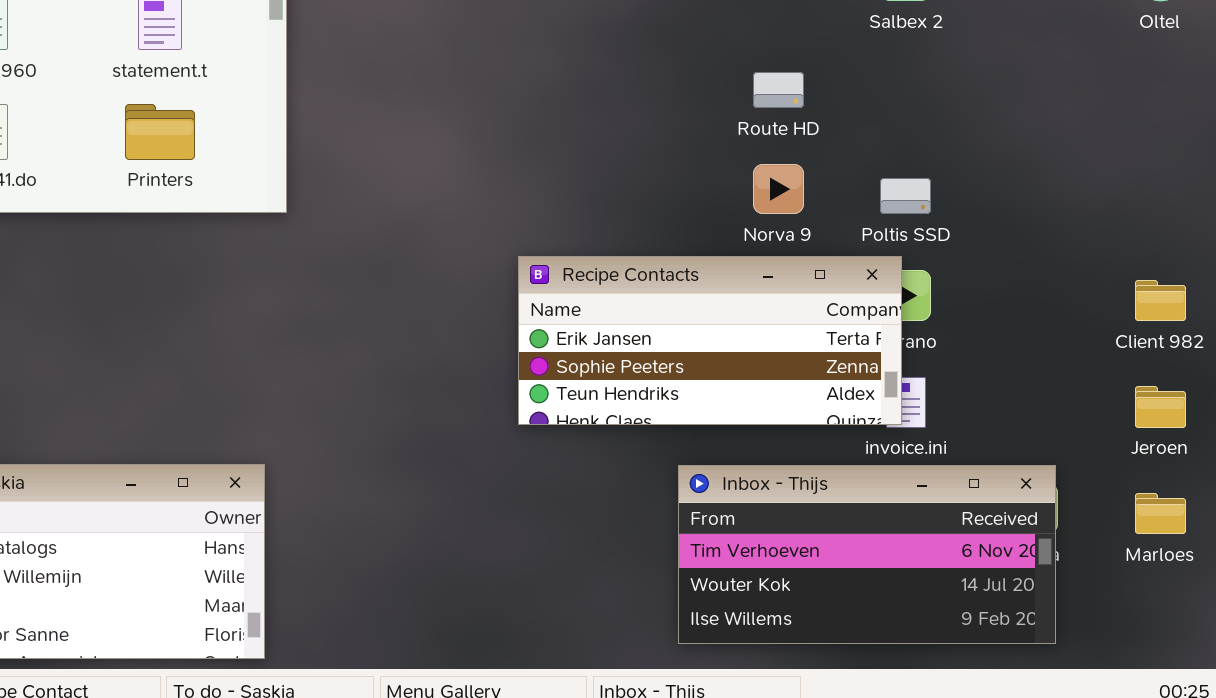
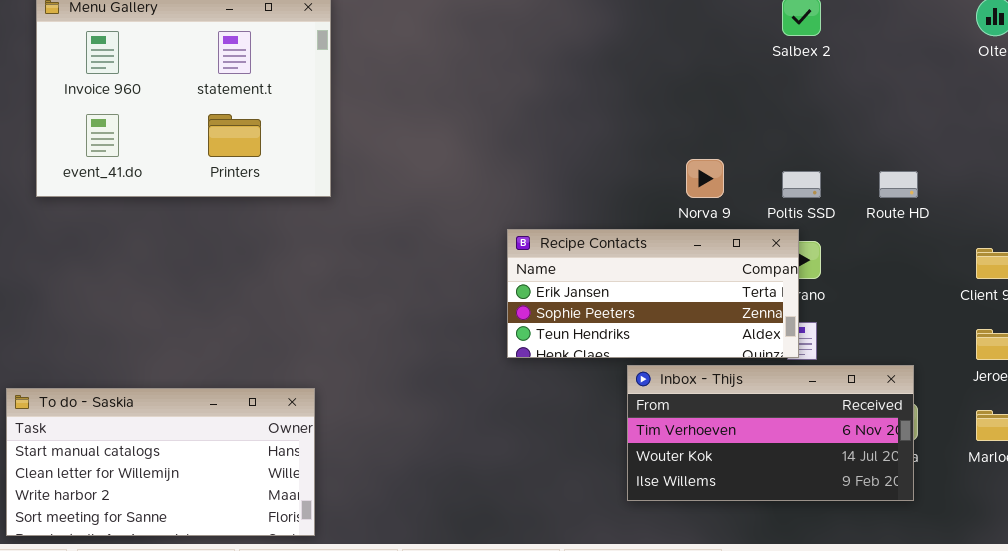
Route HD: [753,72,804,108] -> [879,171,918,198], moved
Inbox - Thijs: [678,465,1056,644] -> [627,365,914,501], moved

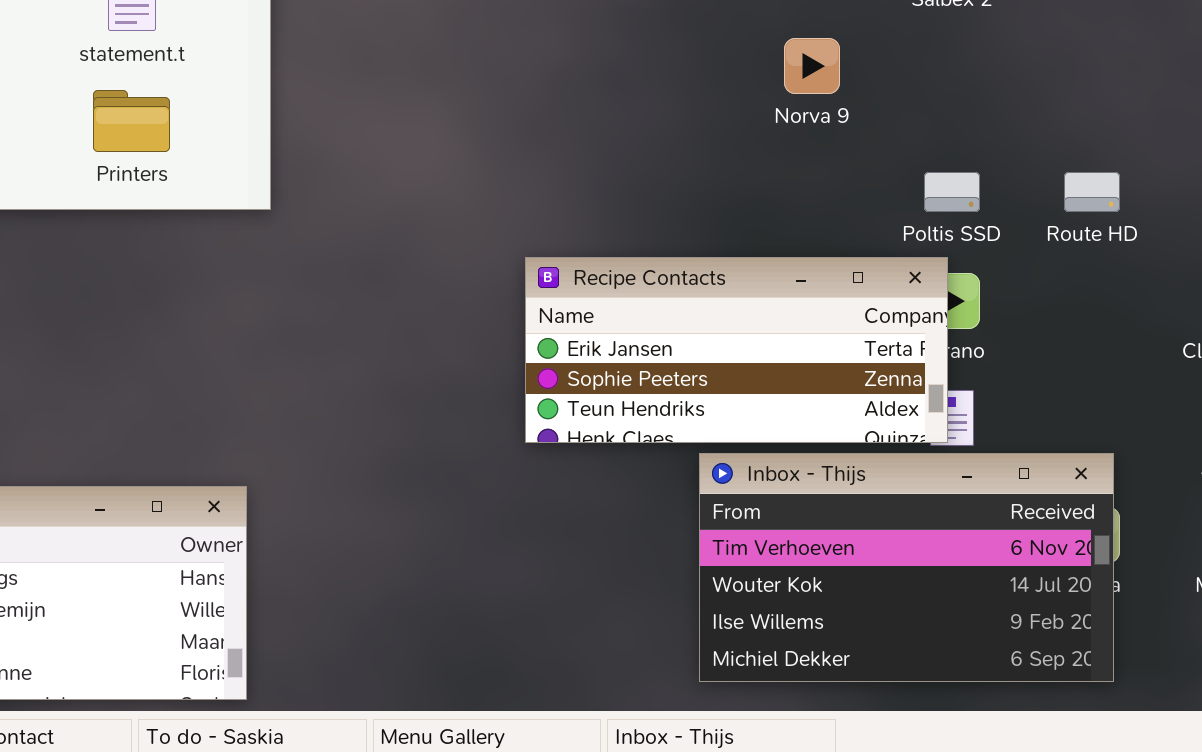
Norva 9: [686,159,724,198] -> [784,38,840,94], moved
Inbox - Thijs: [627,365,914,501] -> [699,453,1114,682], resized

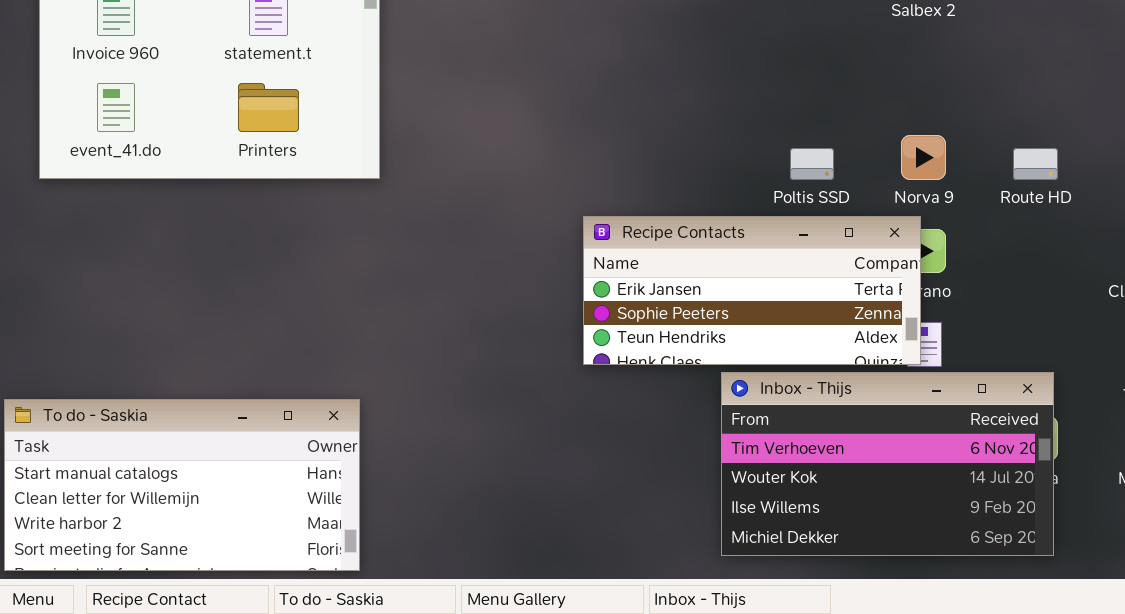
Norva 9: [784,38,840,94] -> [901,135,946,180], moved
Poltis SSD: [924,172,980,212] -> [790,148,834,180], moved

